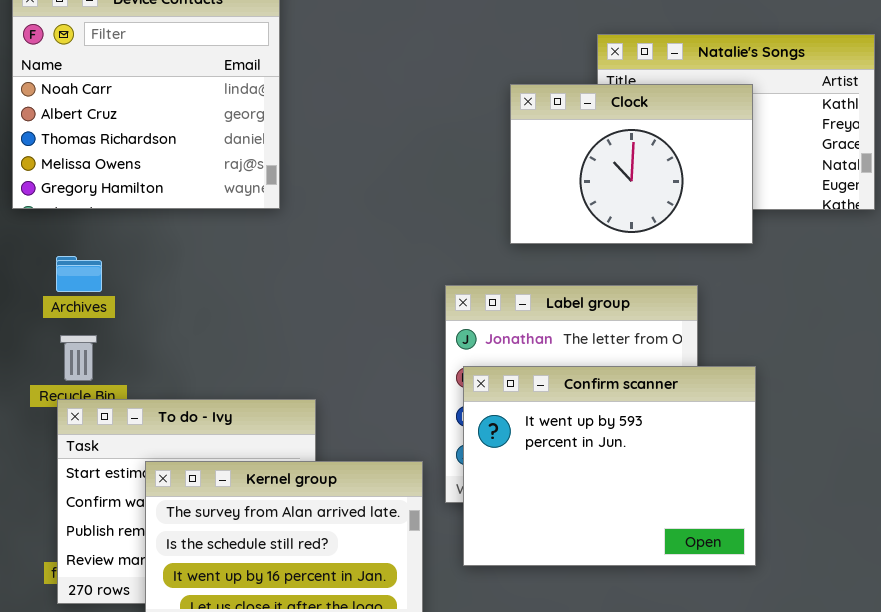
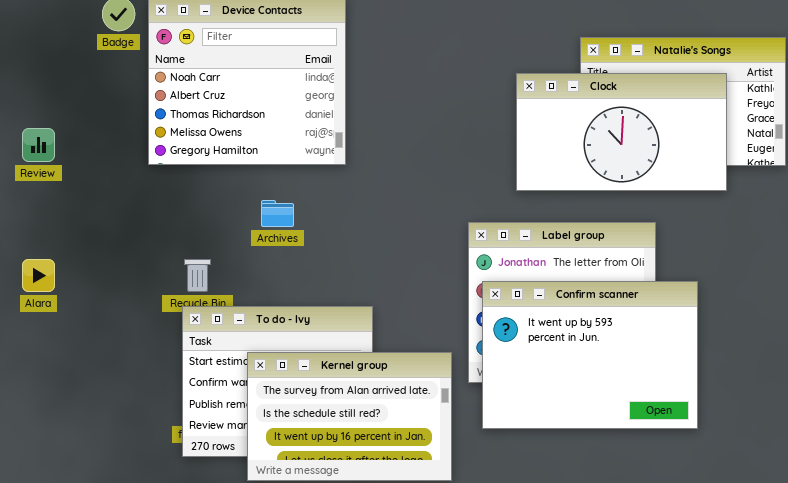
Clock: [510,84,753,244] -> [516,73,727,191], resized
Archives: [56,256,102,292] -> [261,200,294,227], moved

